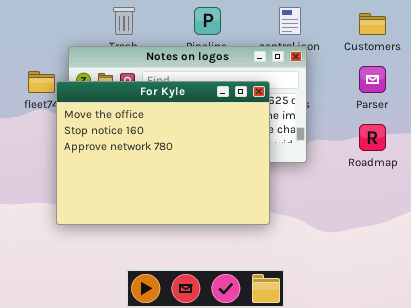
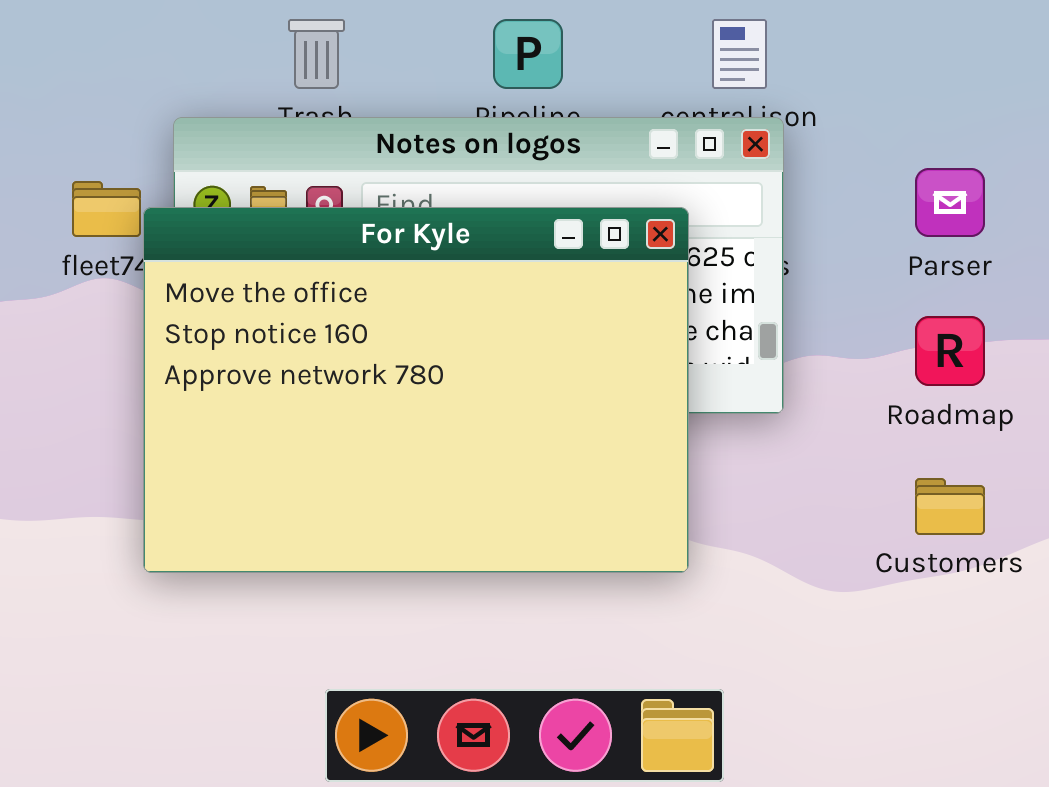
Customers: [359,13,386,35] -> [915,478,985,535], moved

